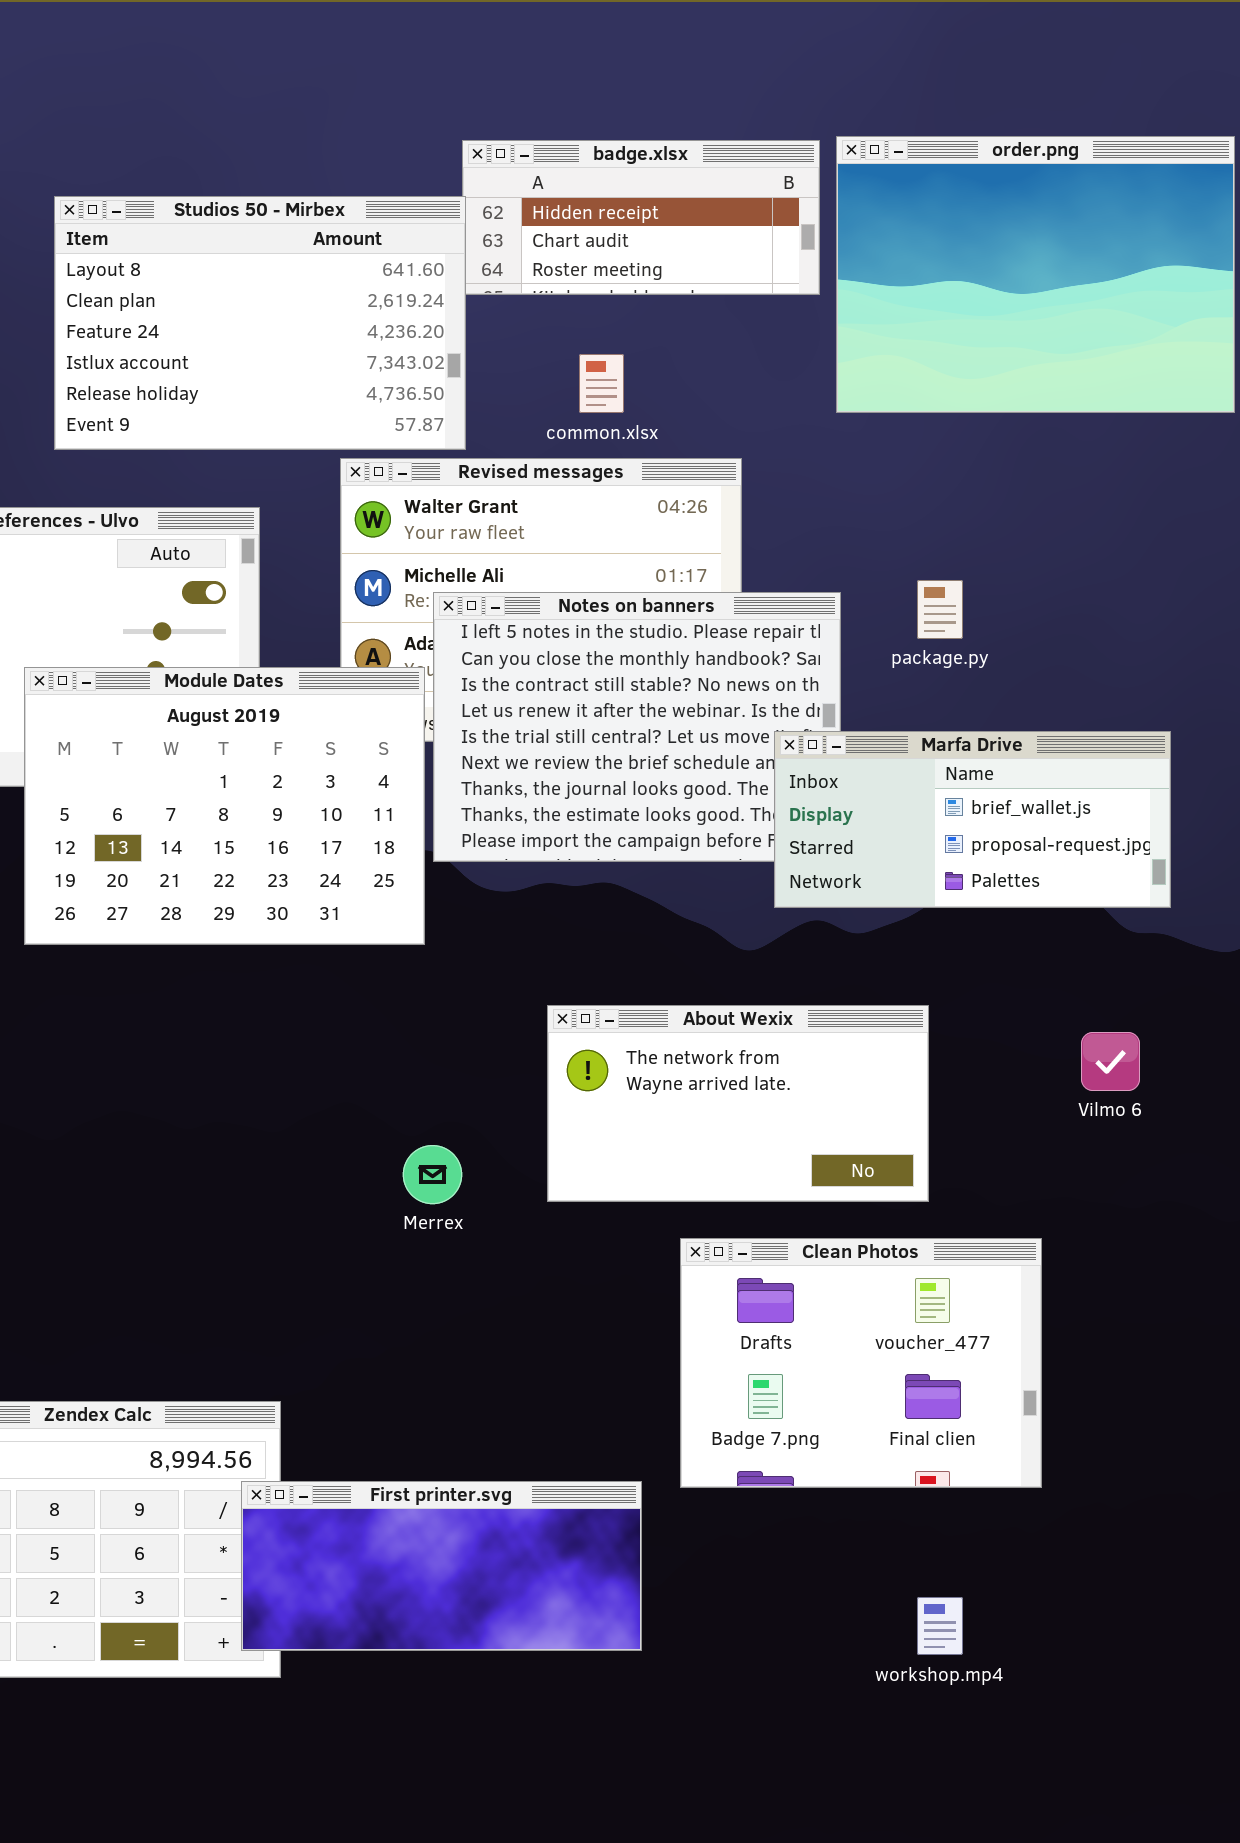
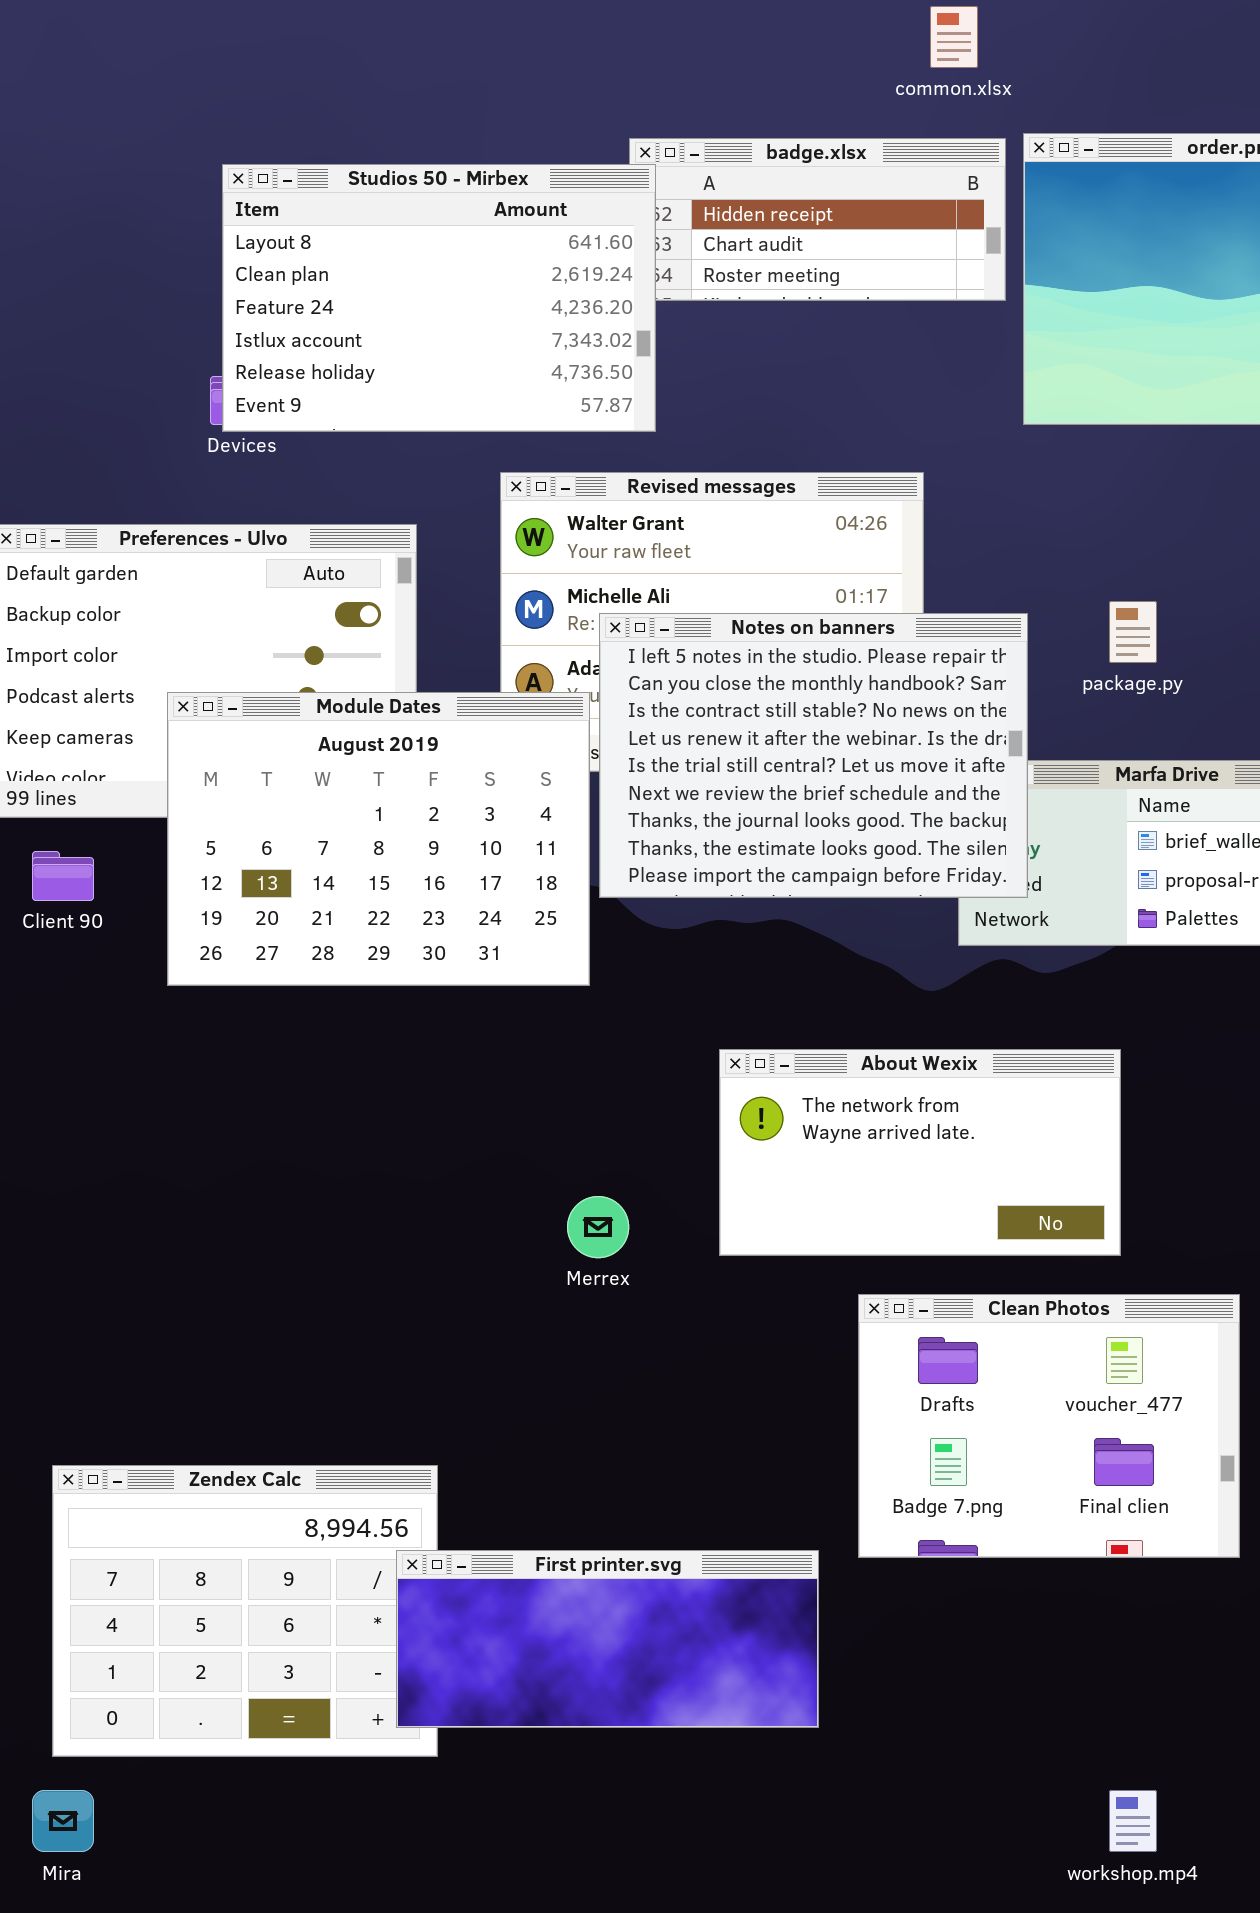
Studios 50 - Mirbex: [54,196,466,450] -> [222,164,656,432], moved
common.xlsx: [579,354,624,413] -> [930,6,978,68], moved
Notes on banners: [433,592,841,862] -> [599,613,1028,898], raised
workshop.mp4: [917,1597,963,1655] -> [1109,1790,1157,1852], moved

